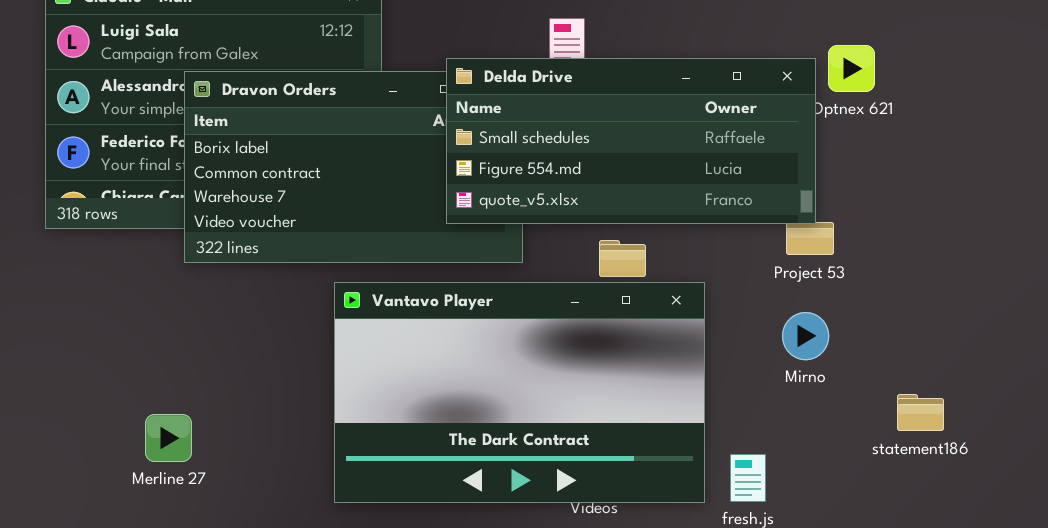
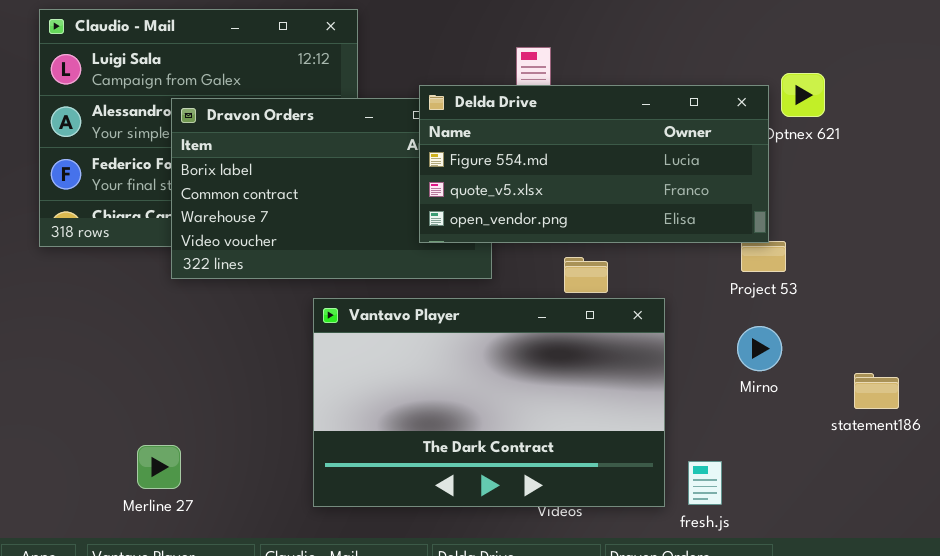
Delda Drive: [446,58,816,224] -> [419,85,769,243], scrolled down 1 row
statement186: [897,394,944,431] -> [854,373,899,409], moved
Merline 27: [145,414,192,462] -> [137,445,181,489], moved

